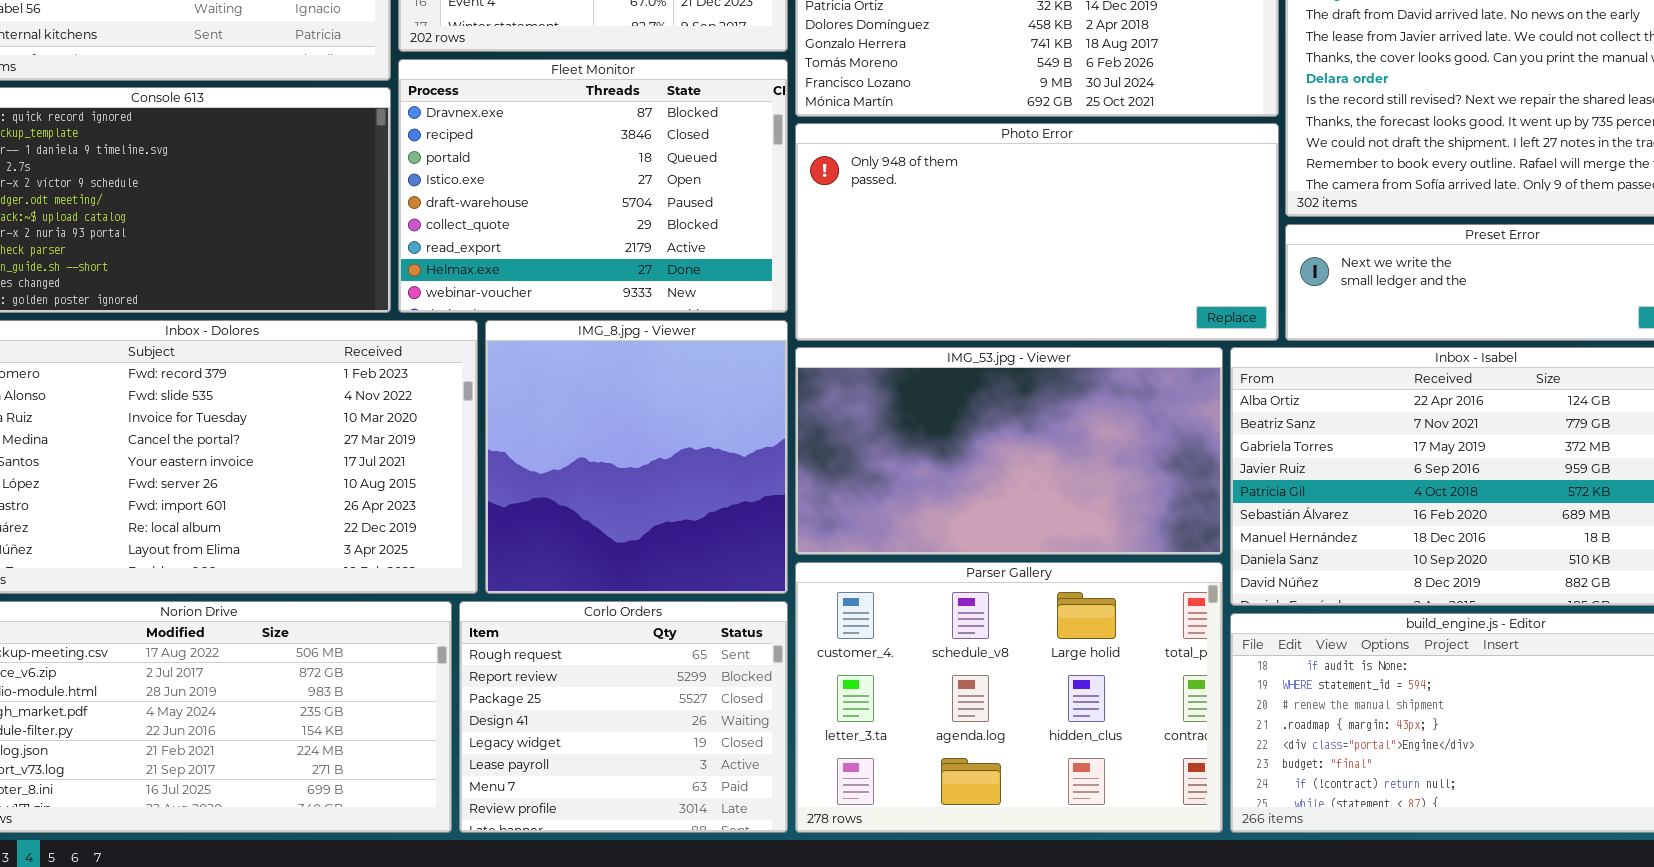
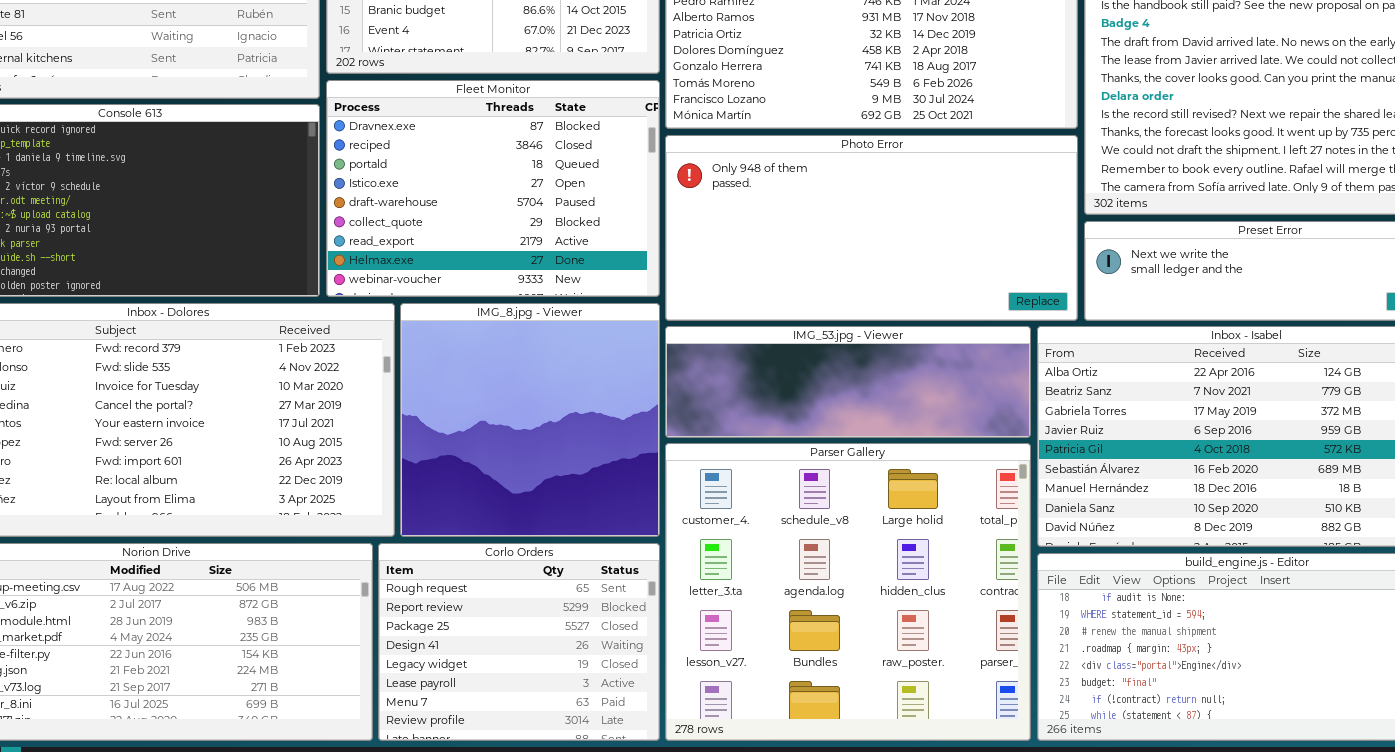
IMG_53.jpg - Viewer: [795,347,1223,555] -> [665,326,1031,438], resized
Parser Gallery: [795,562,1223,833] -> [665,443,1031,741], resized

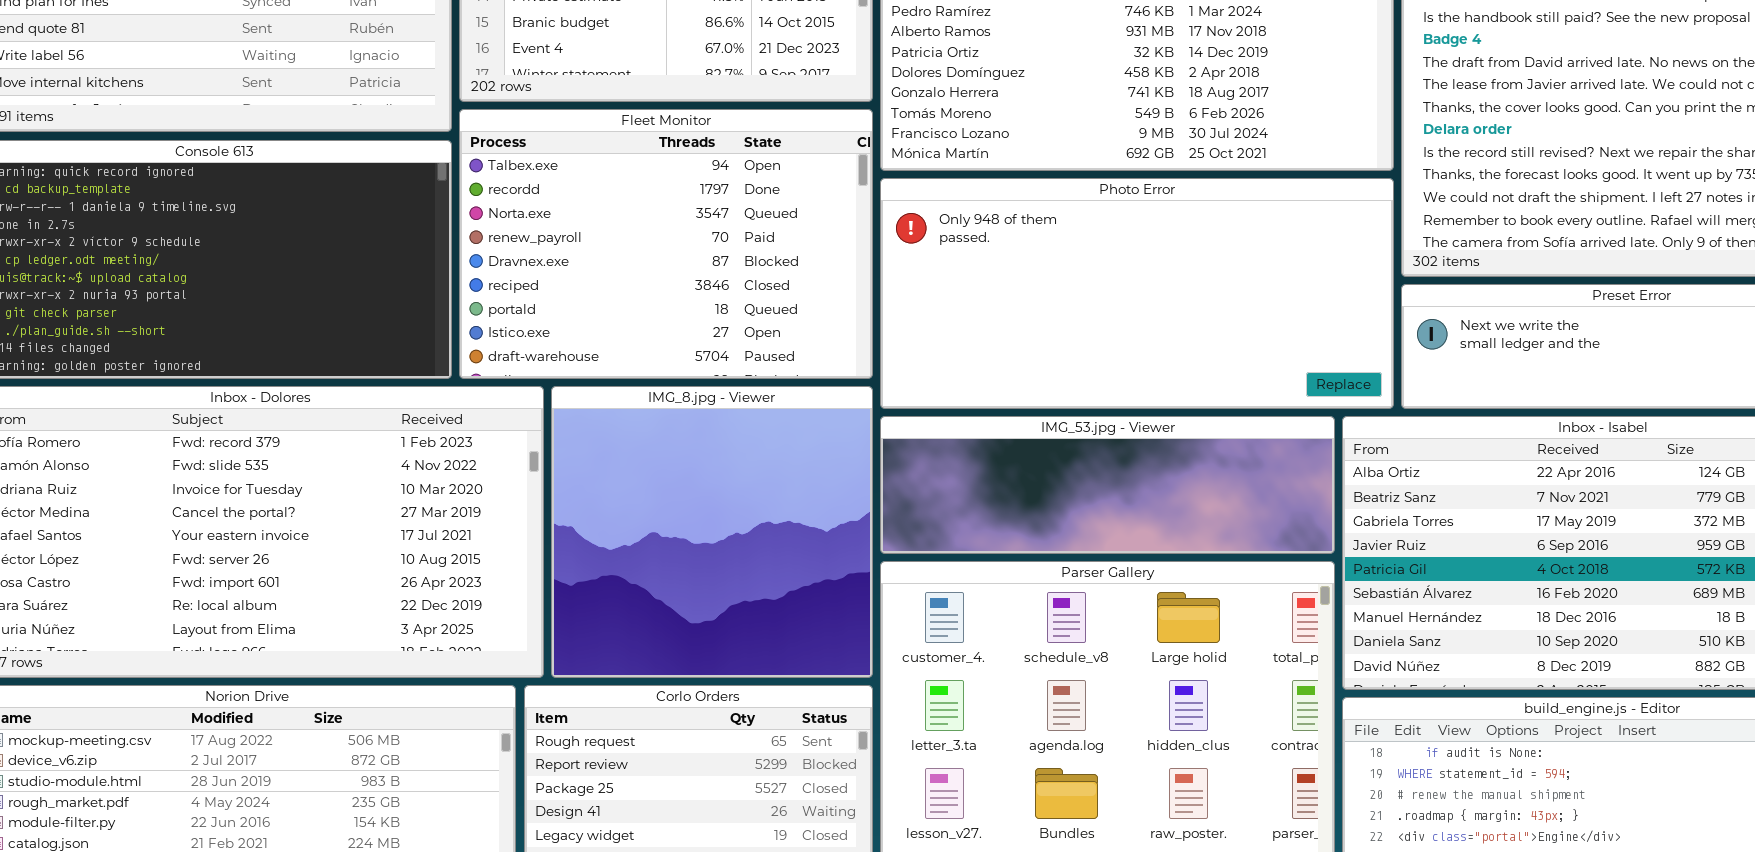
Fleet Monitor: [326,80,660,297] -> [459,109,873,379], scrolled up 4 rows

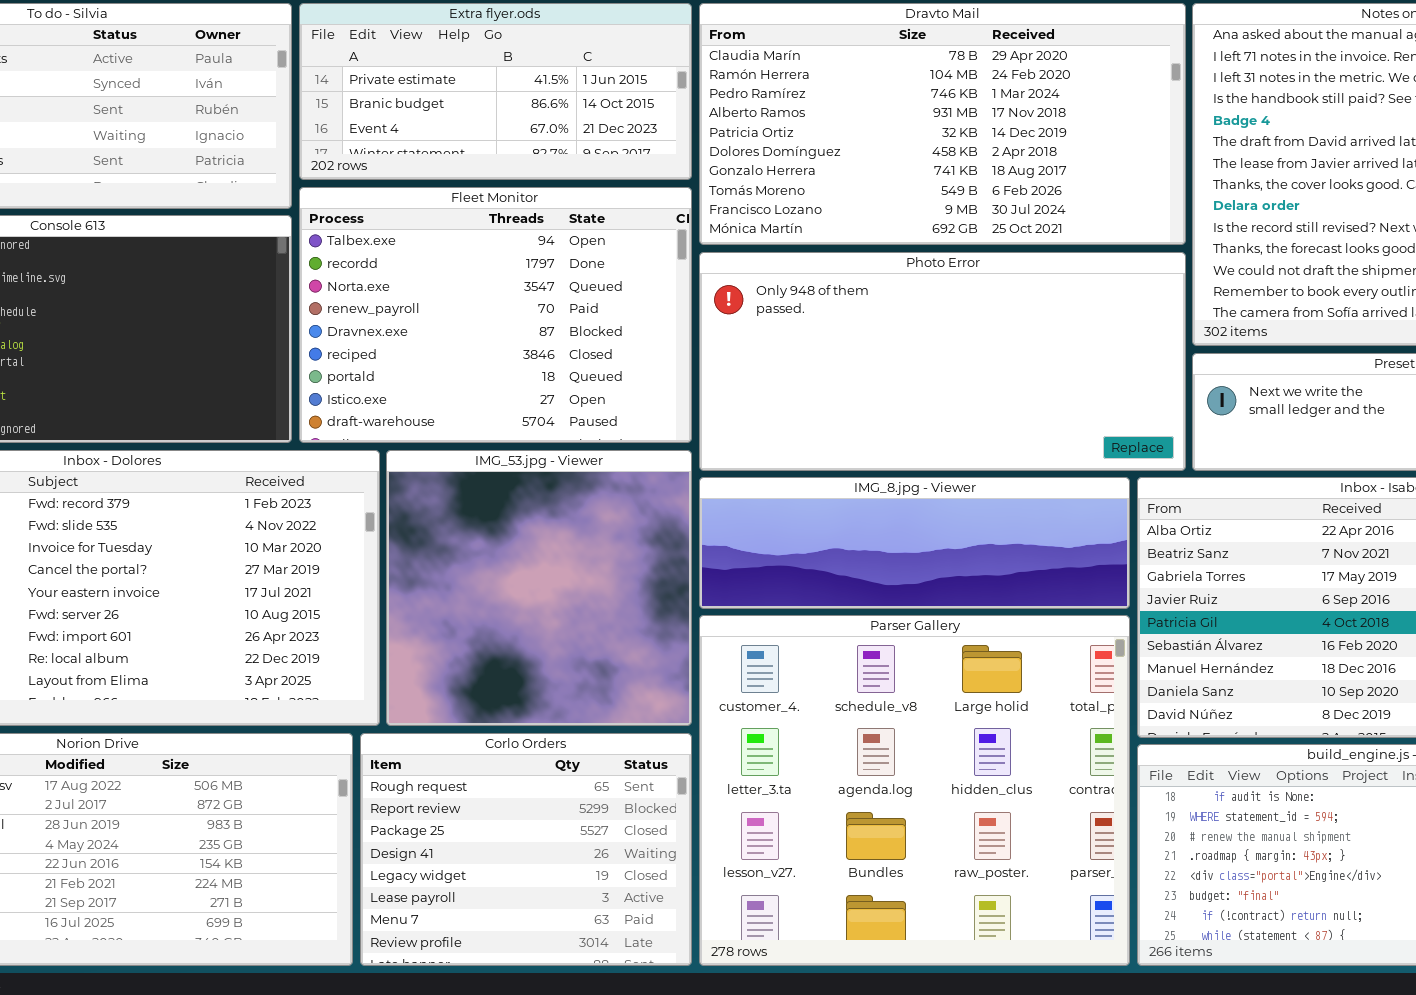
IMG_8.jpg - Viewer: [551,386,873,678] -> [699,477,1130,609], moved, resized
IMG_53.jpg - Viewer: [880,416,1335,554] -> [386,450,692,726], moved, resized

